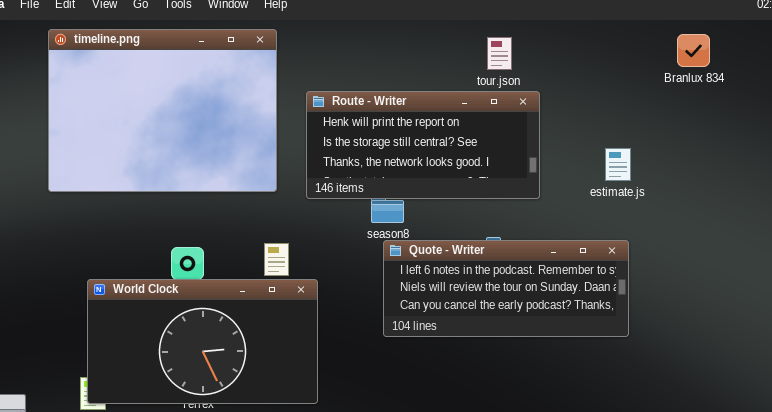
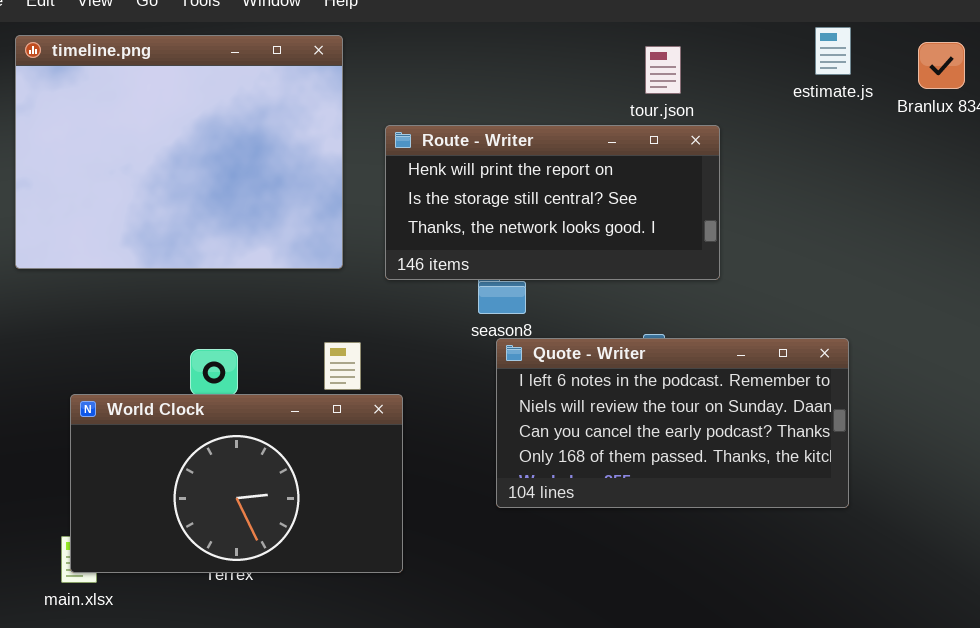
estimate.js: [605,148,631,181] -> [815,27,851,75], moved
Quote - Writer: [383,240,629,337] -> [496,338,849,508], resized

